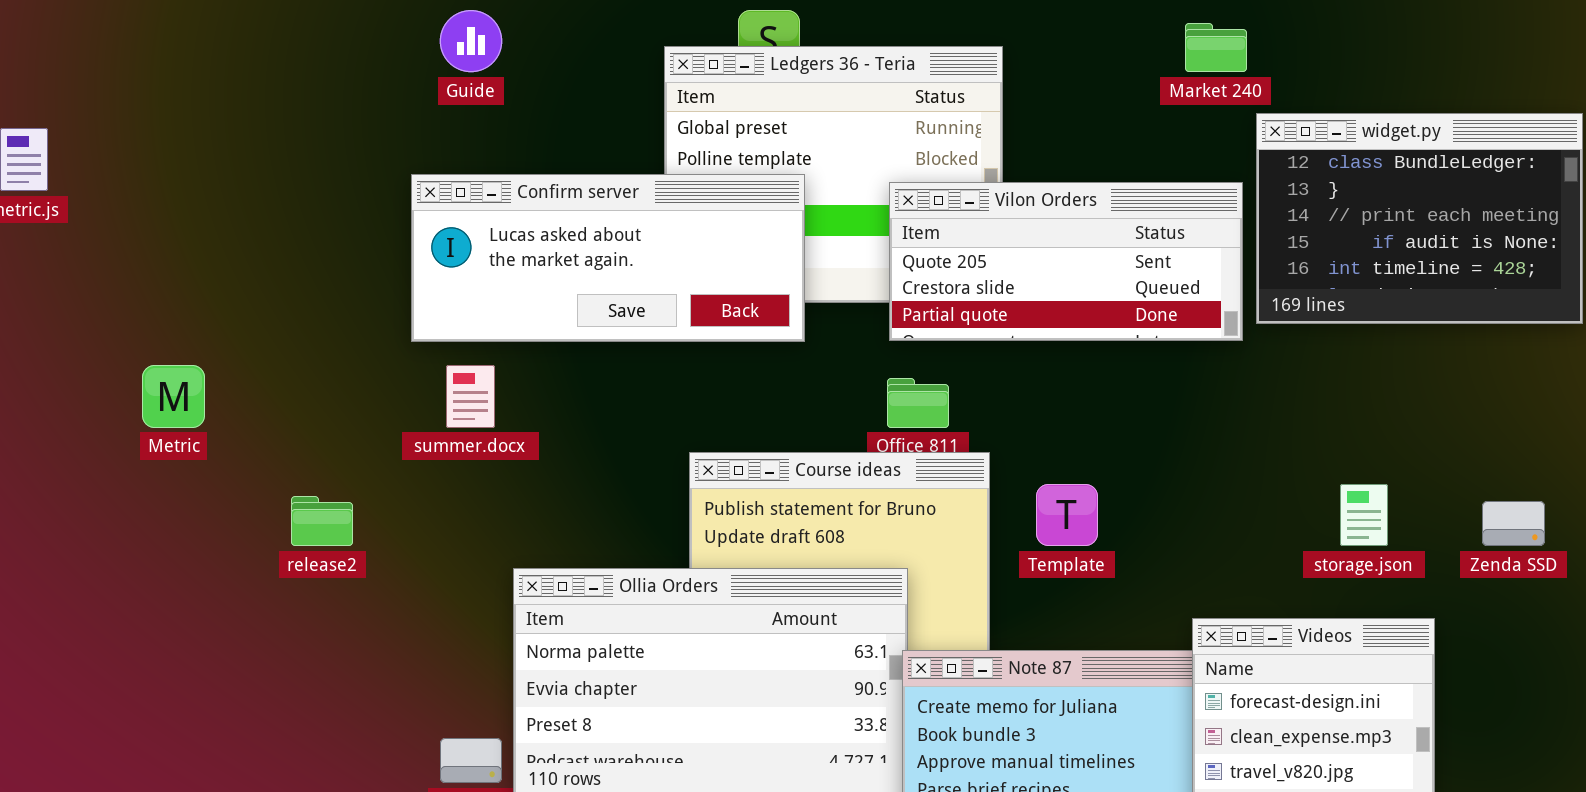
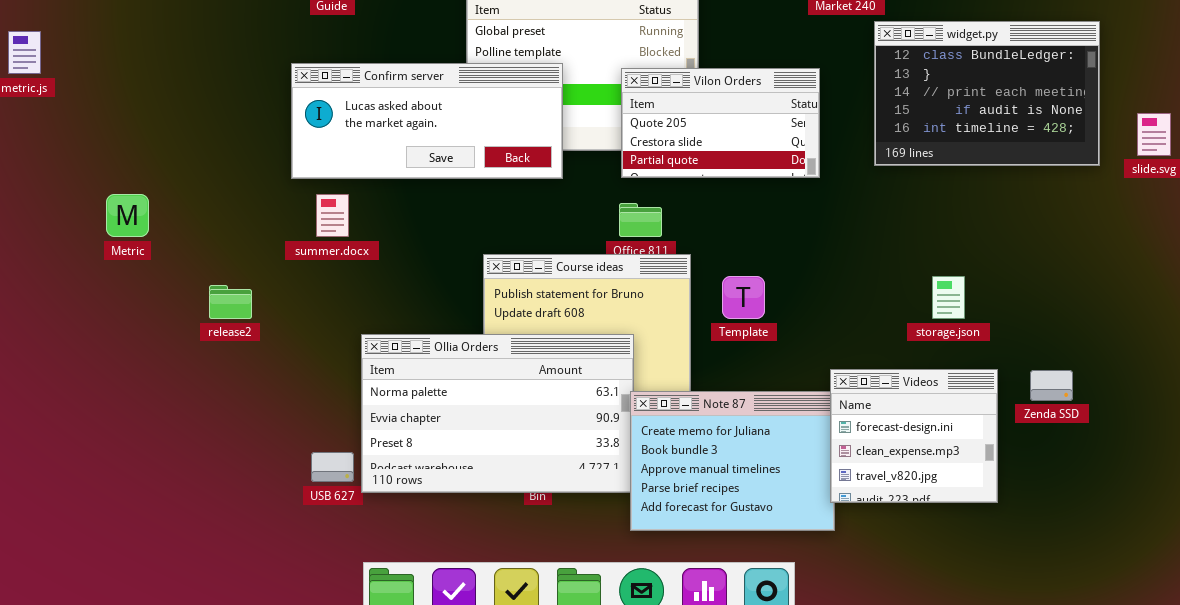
Vilon Orders: [889,182,1243,341] -> [621,68,820,178], resized
Zenda SSD: [1482,501,1545,546] -> [1030,370,1073,401], moved

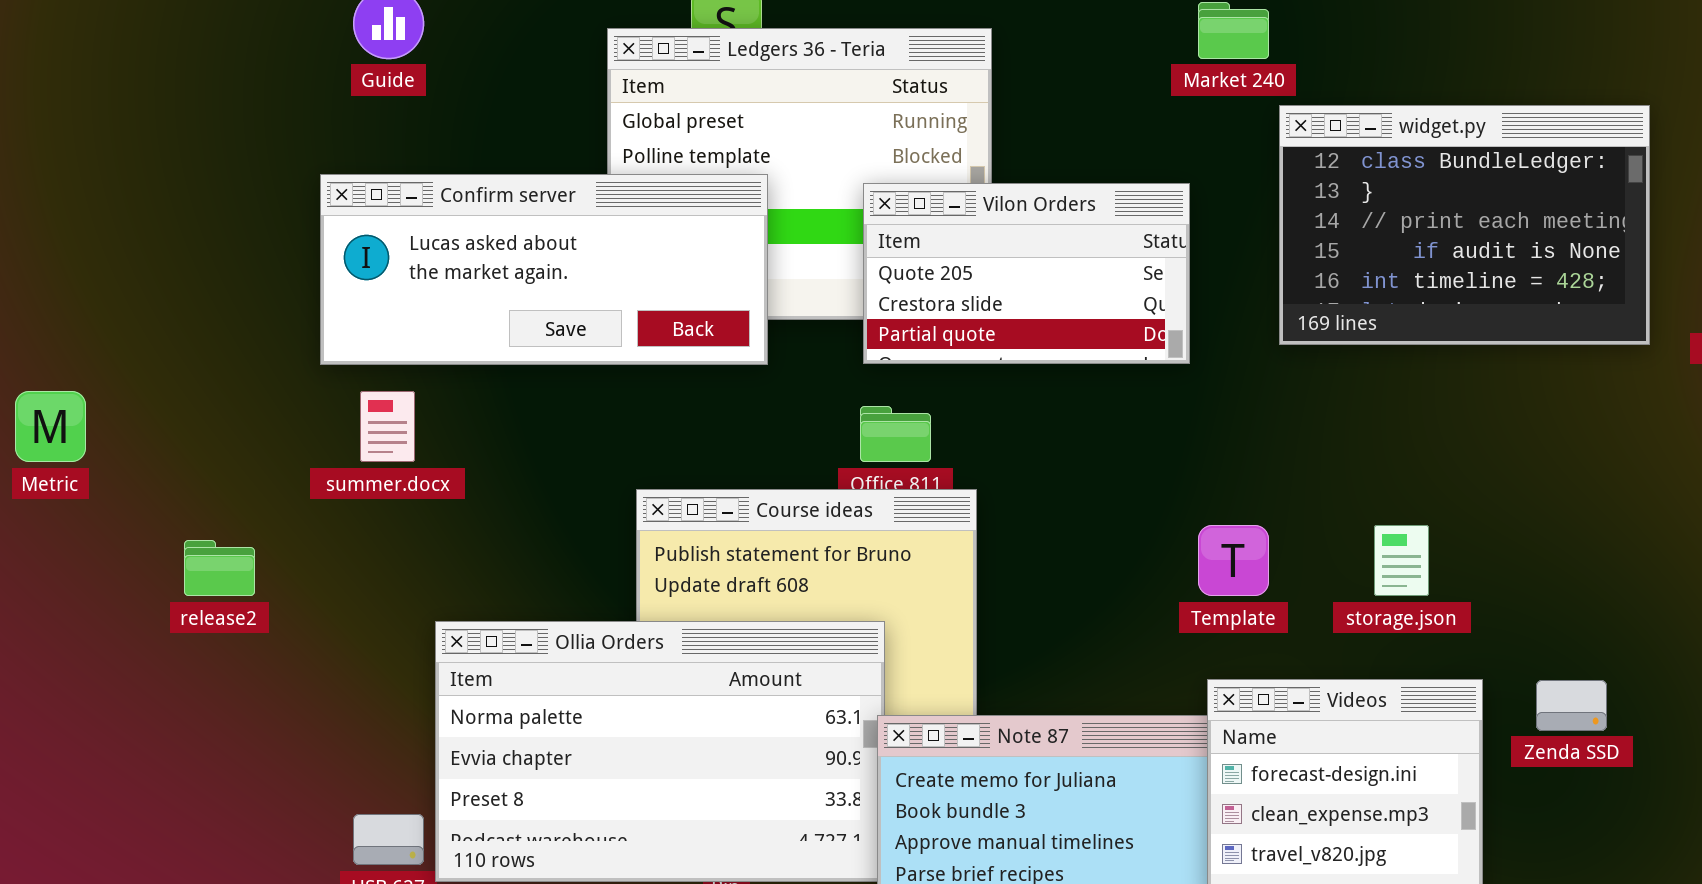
Template: [722,276,765,319] -> [1198,525,1269,596], moved

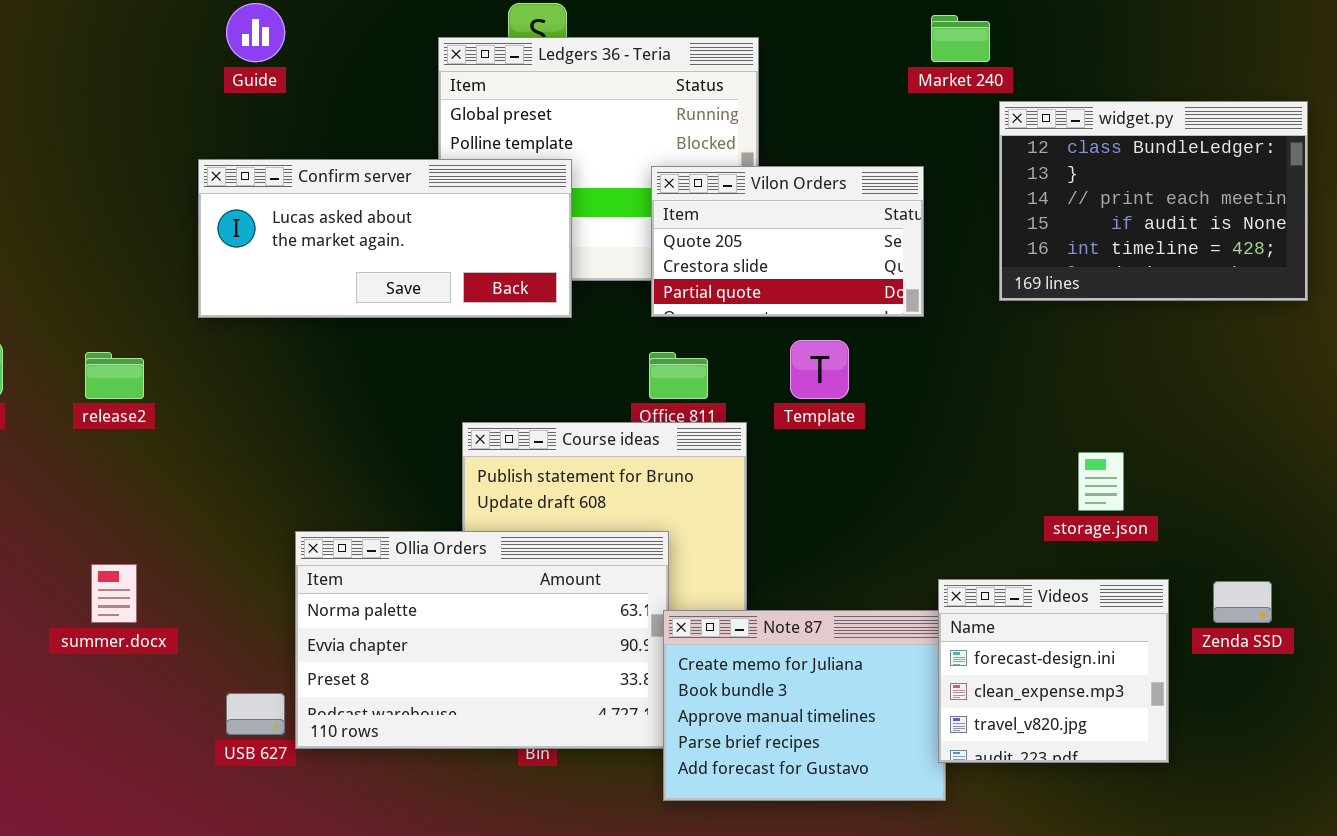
summer.docx: [360,391,415,462] -> [91,564,137,623], moved
Template: [1198,525,1269,596] -> [790,340,849,399], moved
release2: [184,540,255,596] -> [85,352,144,399], moved

